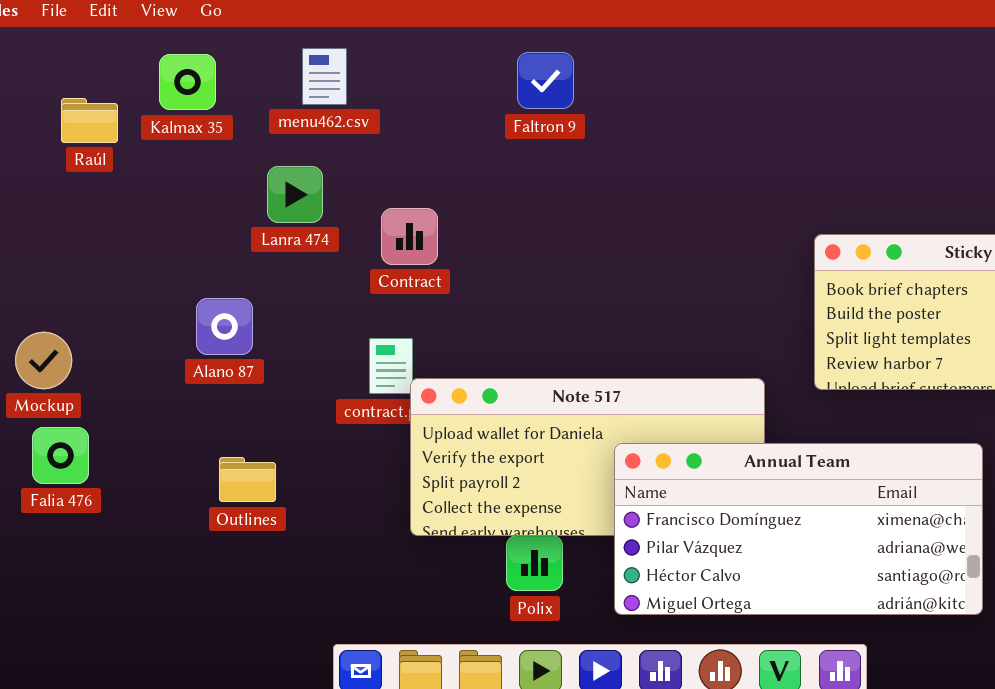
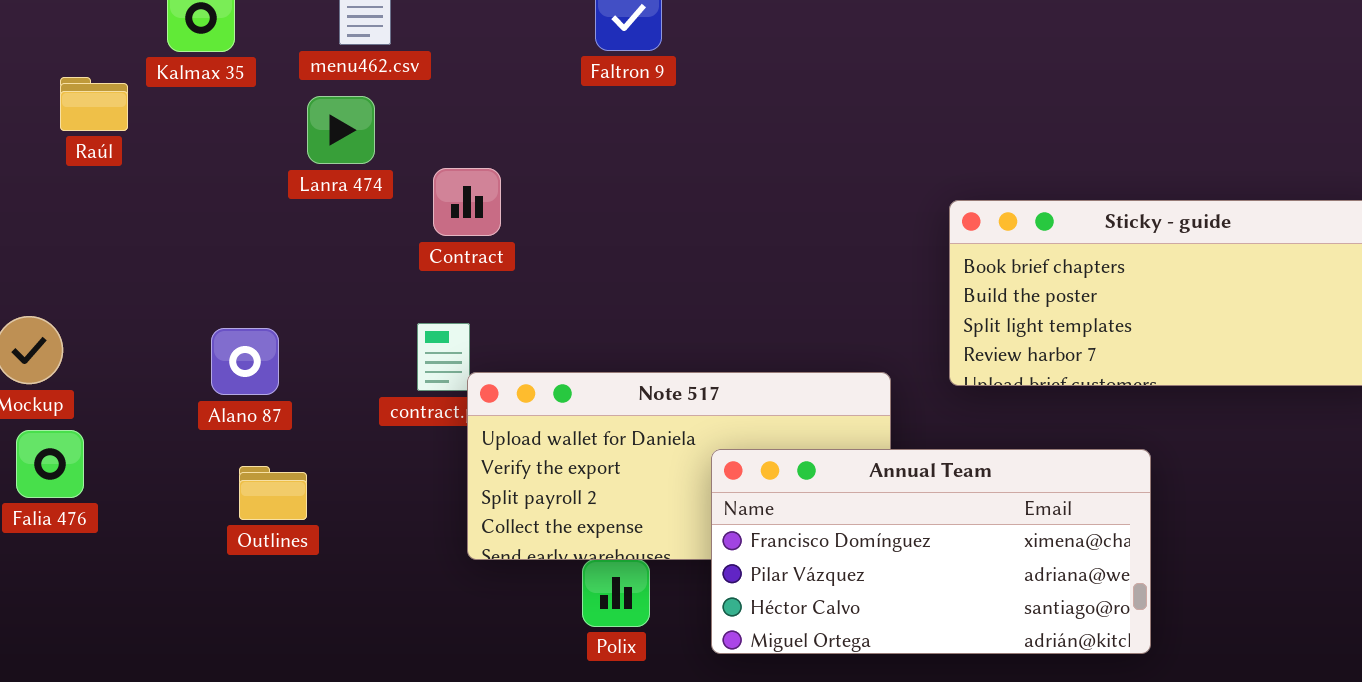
Raúl: [61,98,118,143] -> [60,77,128,131], moved
Lanra 474: [267,166,323,223] -> [307,96,375,164], moved
Alano 87: [196,298,253,355] -> [211,328,279,395], moved

